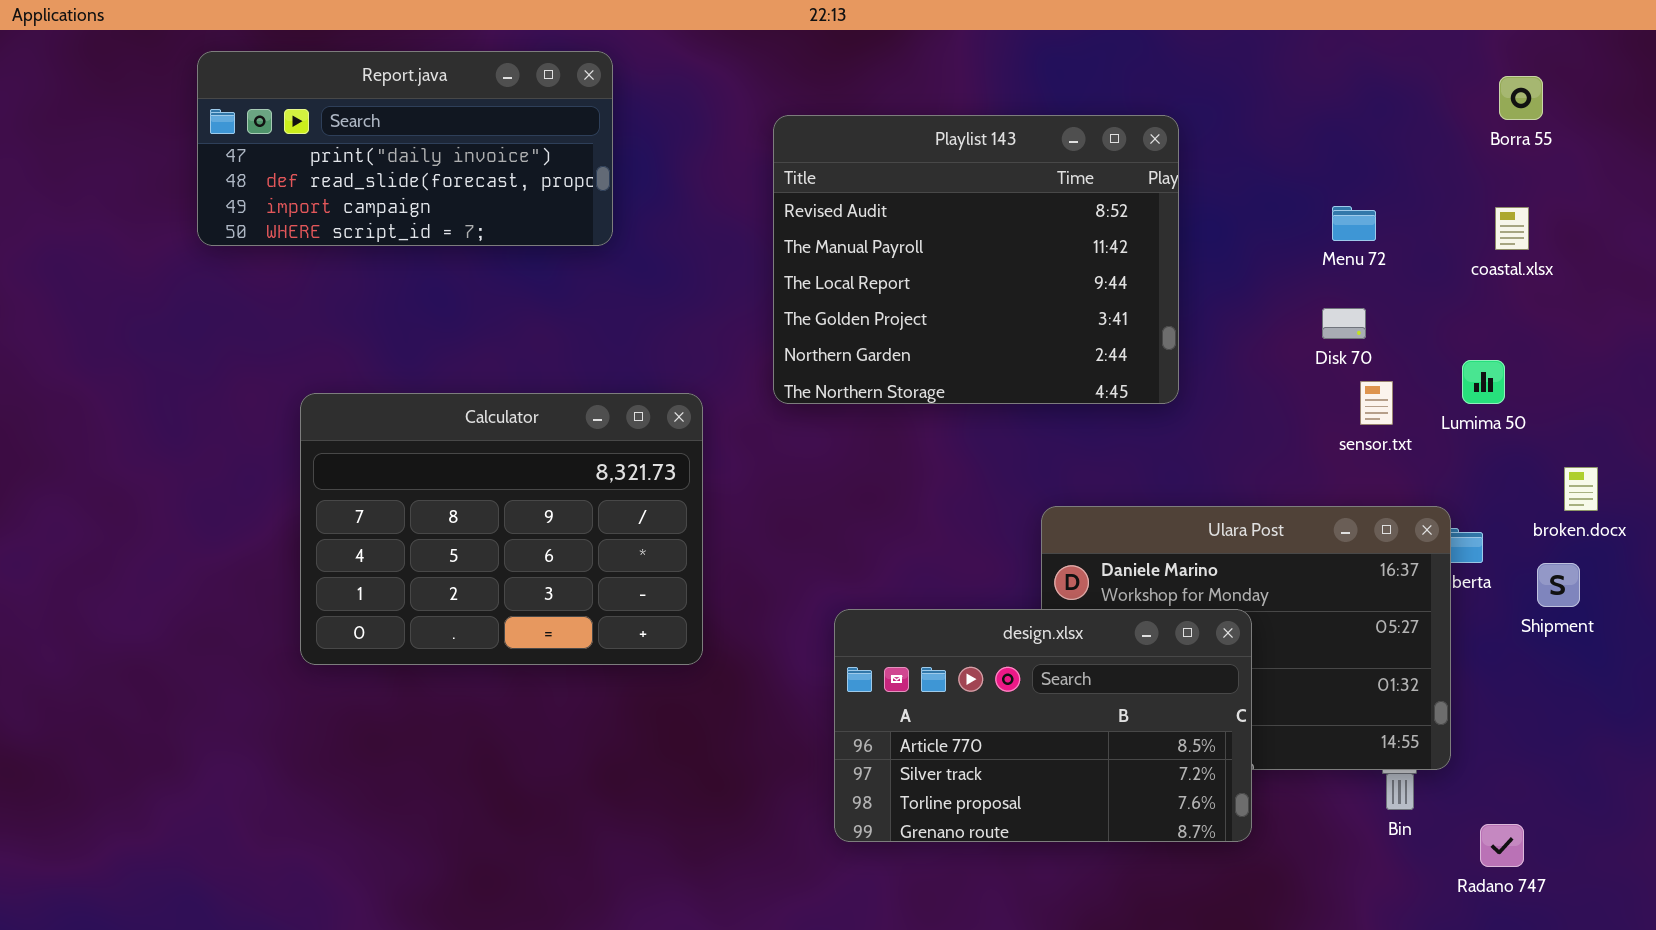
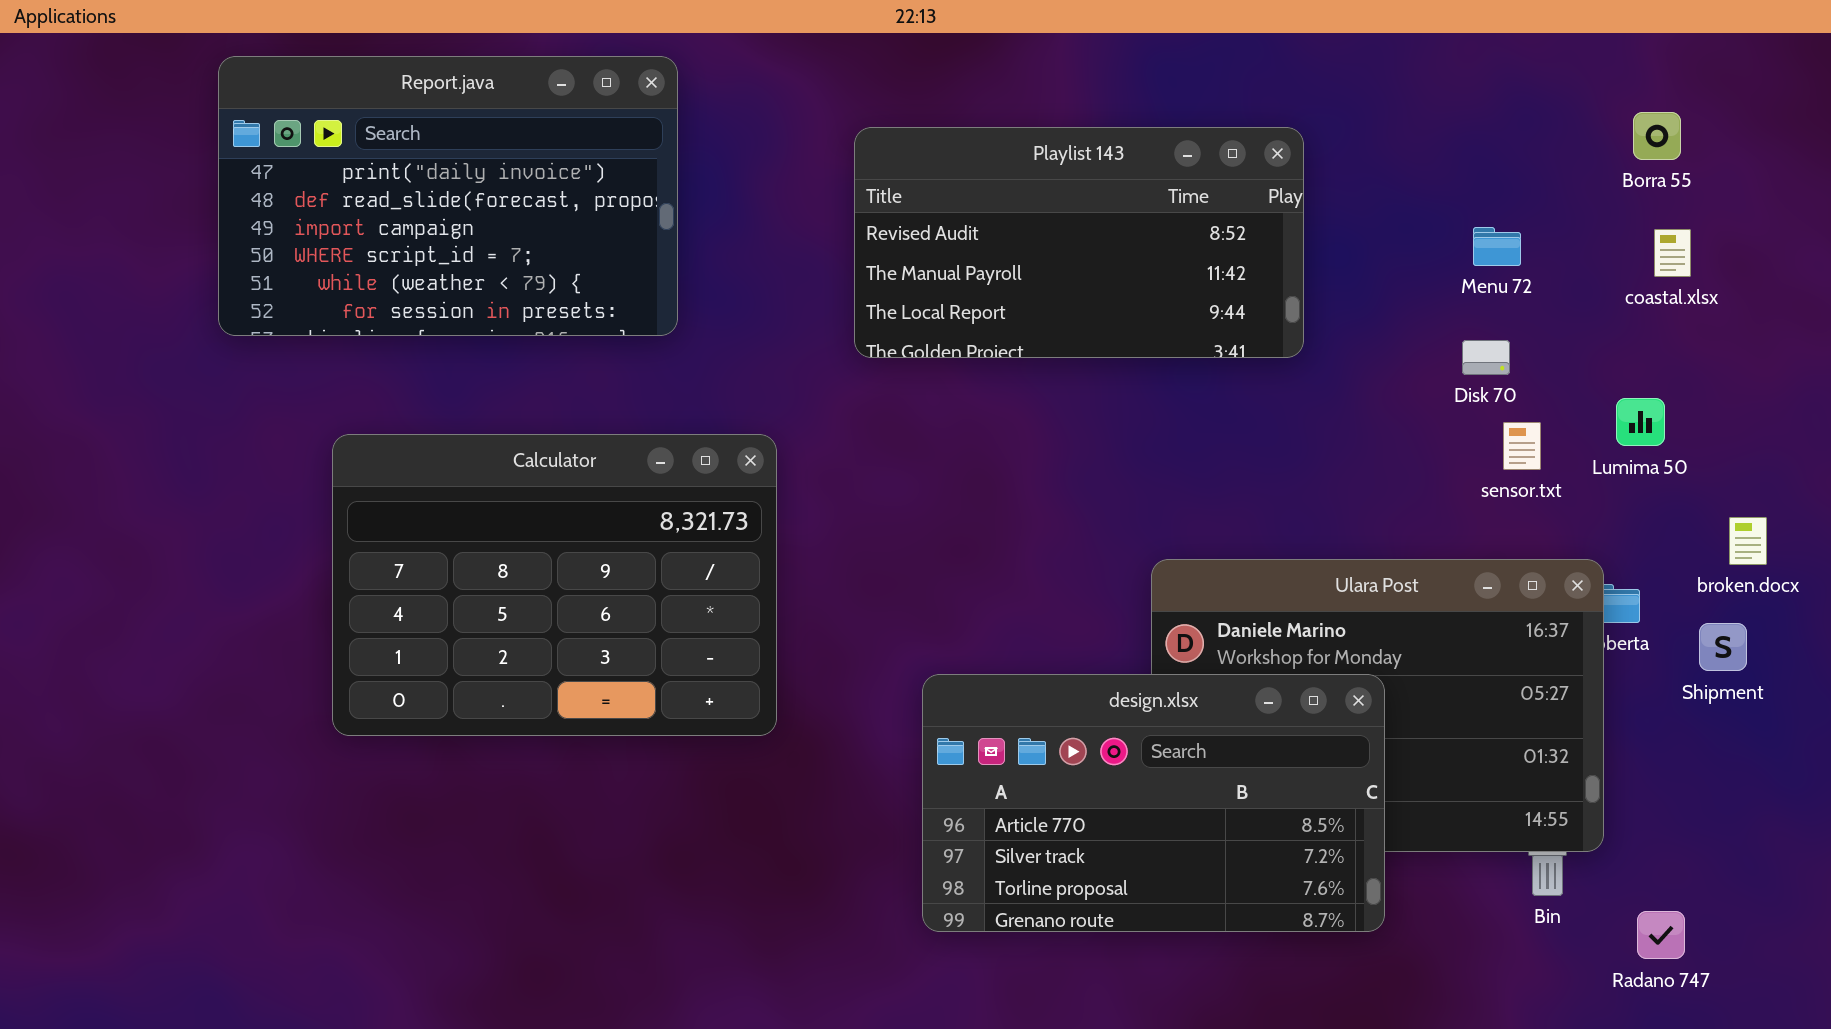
Report.java: [197,51,613,246] -> [218,56,678,336], resized
Borra 55: [1499,76,1543,120] -> [1633,112,1681,160], moved
Playlist 143: [773,115,1179,404] -> [854,127,1304,358], resized

